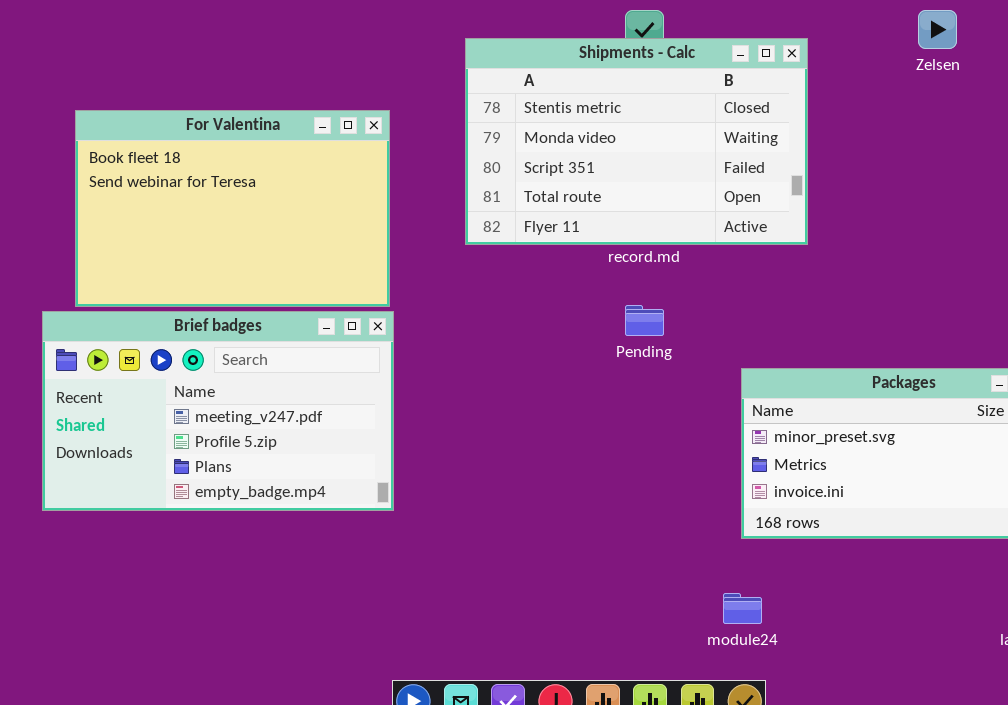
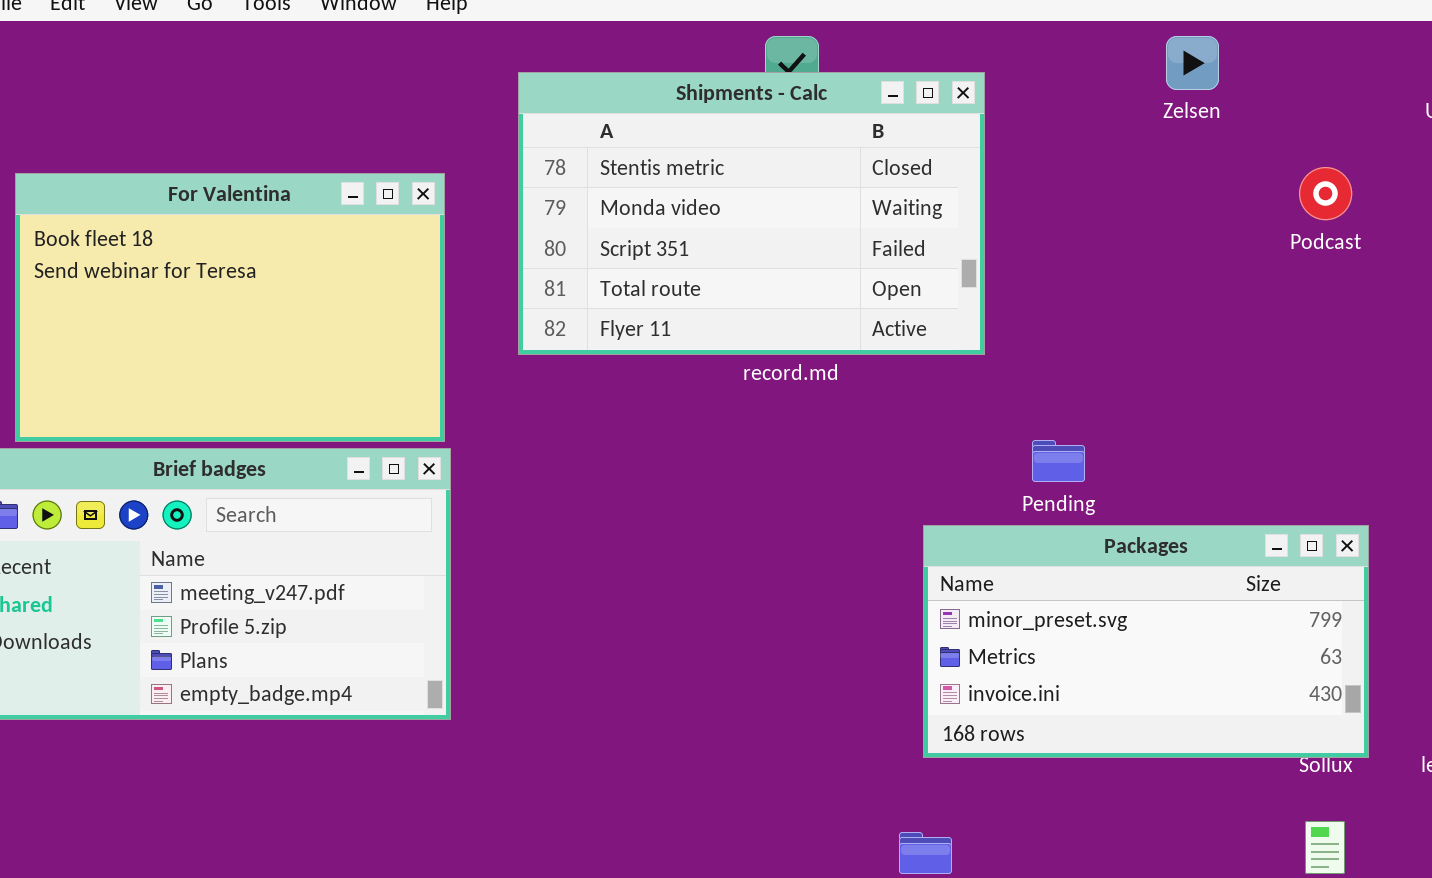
Shipments - Calc: [465,38,808,245] -> [518,72,985,355], moved
Pending: [625,305,664,336] -> [1032,440,1085,482], moved

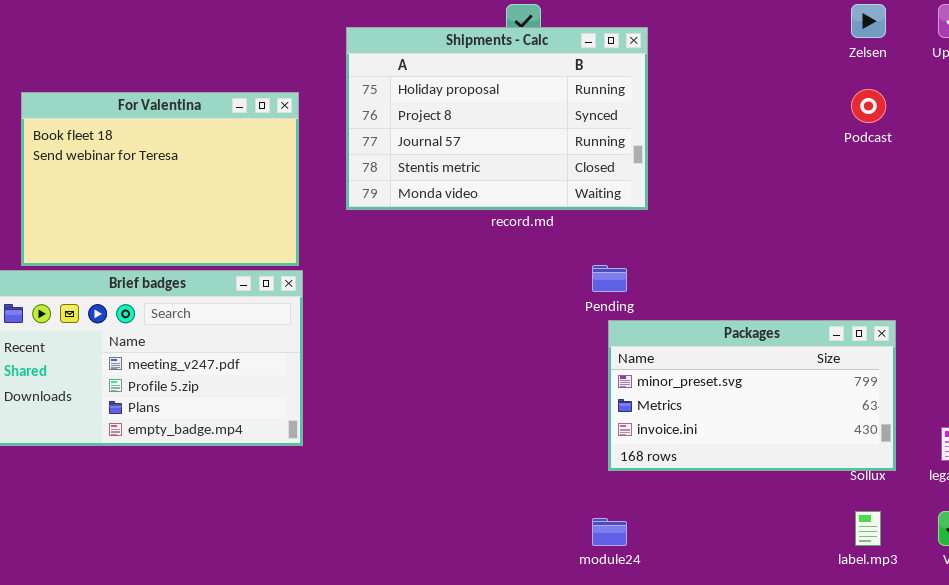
Zelsen: [1166,36,1219,90] -> [851,4,886,38], moved
Shipments - Calc: [518,72,985,355] -> [346,27,648,210], scrolled up 3 rows
Pending: [1032,440,1085,482] -> [592,265,627,292], moved

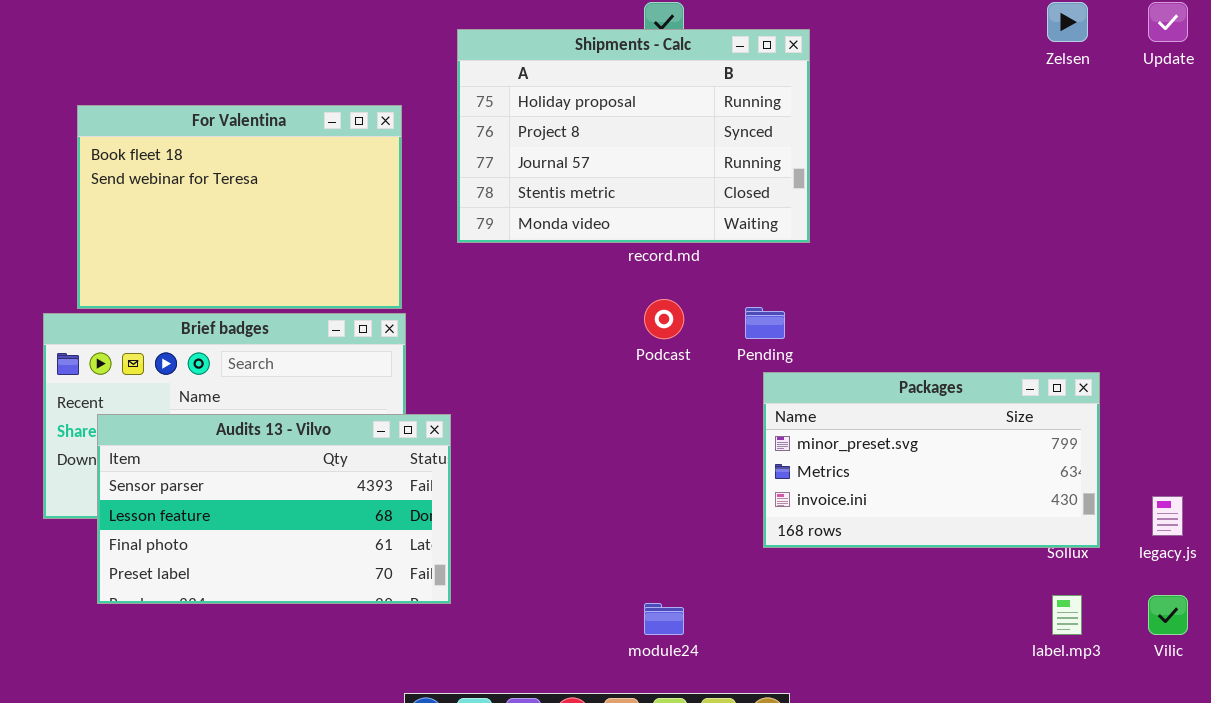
Podcast: [851,89,886,123] -> [644,299,684,339], moved
Audits 13 - Vilvo: none -> [97,414,451,604], opened
module24: [592,518,627,546] -> [644,603,684,635], moved

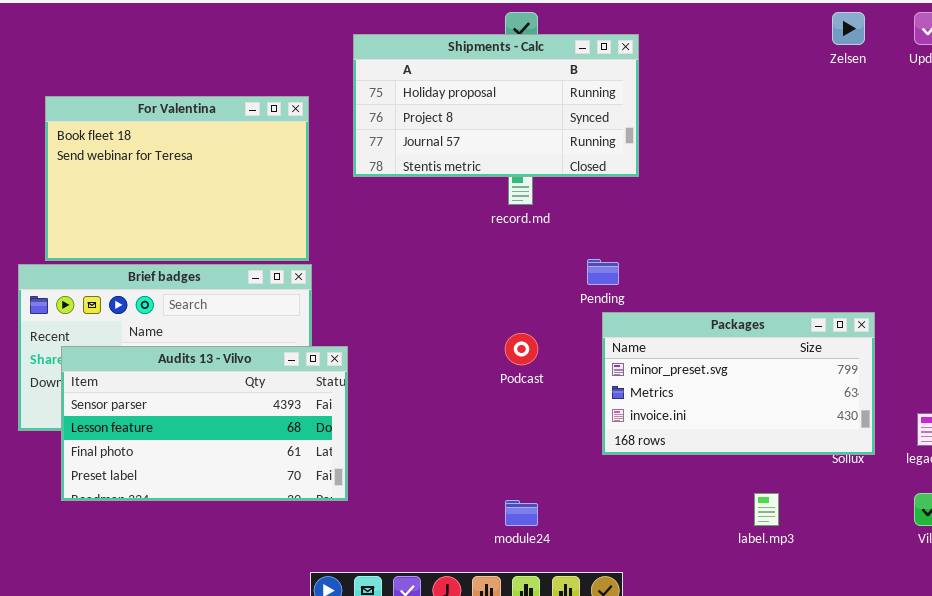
Shipments - Calc: [457,29,810,243] -> [353,34,639,177], resized
Podcast: [644,299,684,339] -> [505,333,538,365], moved
label.mp3: [1052,595,1082,635] -> [754,493,779,526], moved

